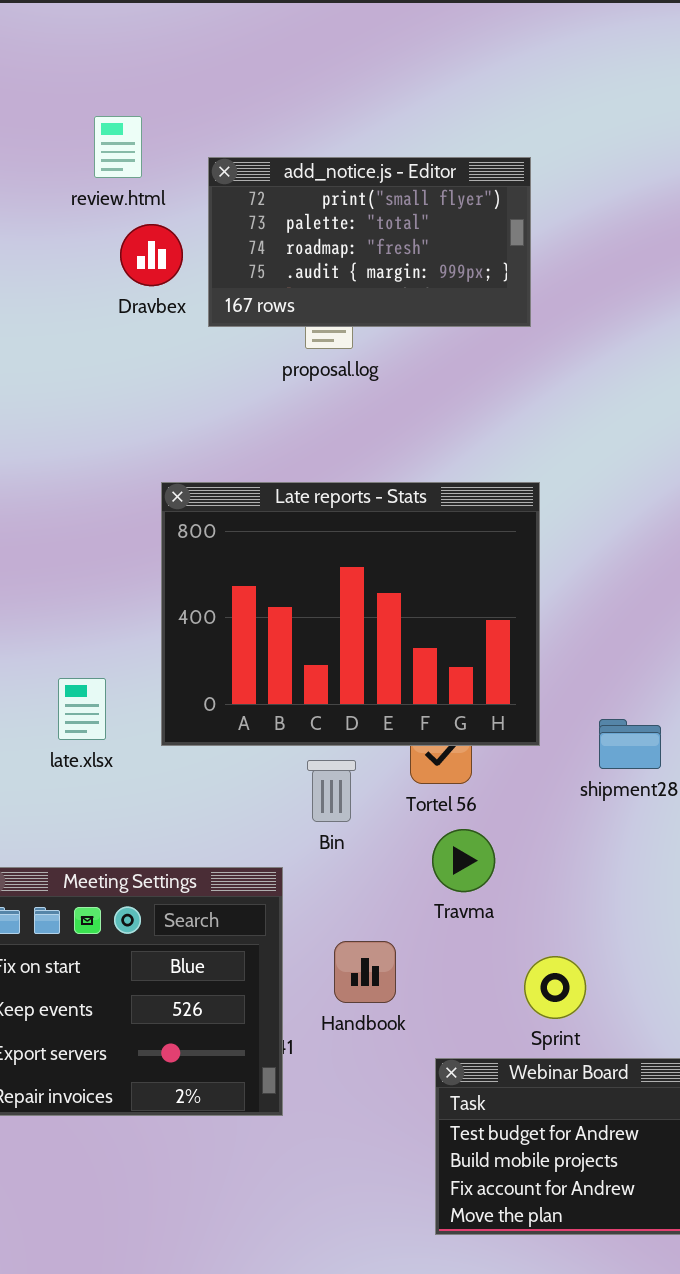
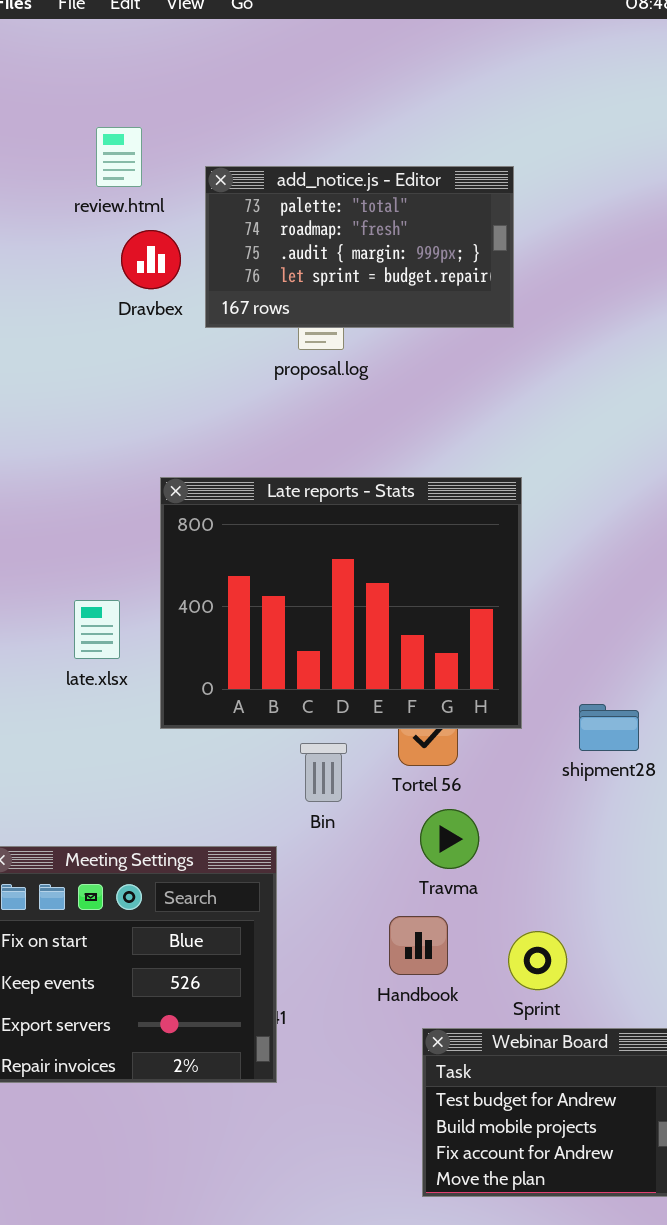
add_notice.js - Editor: [208,157,531,327] -> [205,166,514,328], scrolled down 1 row
late.xlsx: [58,678,106,740] -> [74,600,120,659], moved
Handbook: [334,941,396,1003] -> [389,916,448,975], moved

